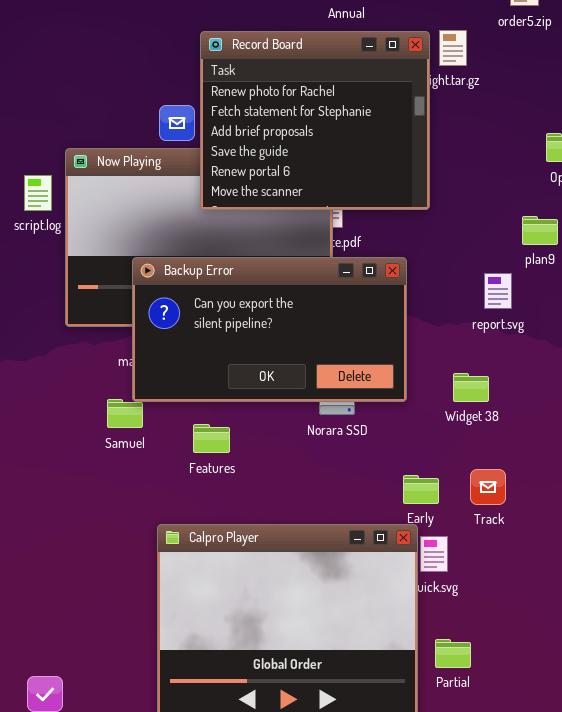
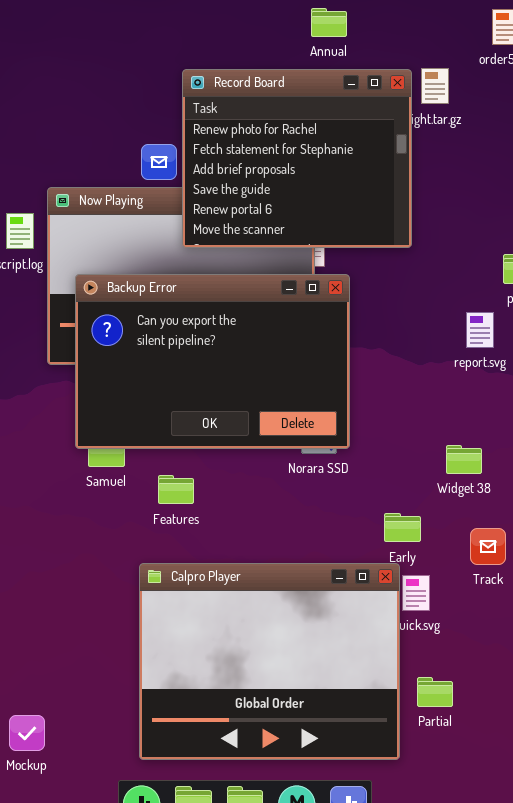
Backup Error: [132,257,407,402] -> [75,274,350,449], moved, resized
Widget 38: [453,373,489,402] -> [446,445,482,474], moved
Features: [193,424,230,453] -> [158,475,194,504], moved
Track: [470,469,506,505] -> [470,528,506,565], moved

